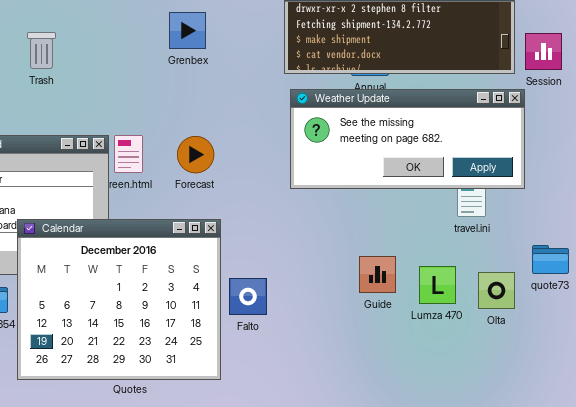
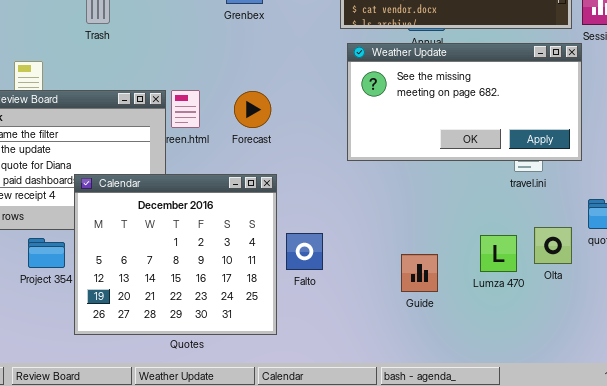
Weather Update: [290,89,525,189] -> [347,43,582,161], resized
Guide: [359,256,396,293] -> [401,254,438,292], moved
Lumza 470: [419,266,456,304] -> [480,235,517,272], moved

